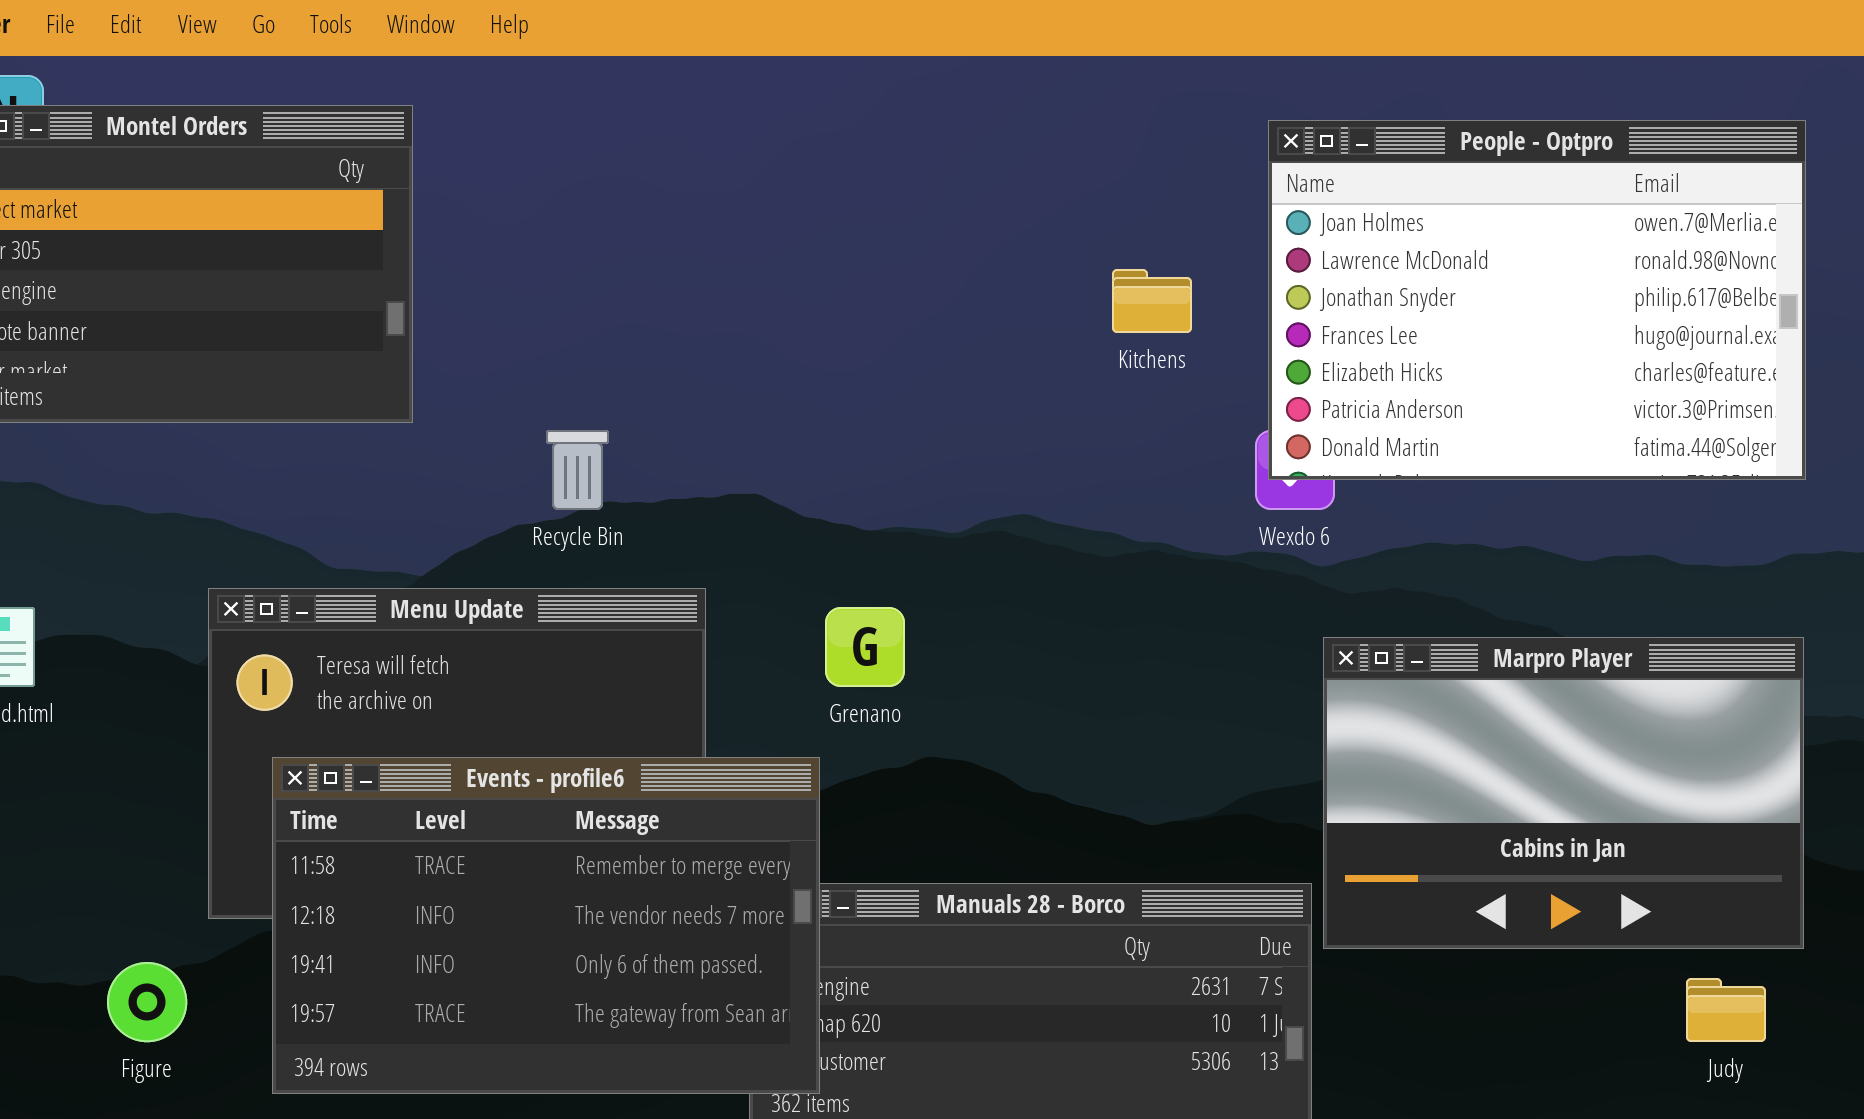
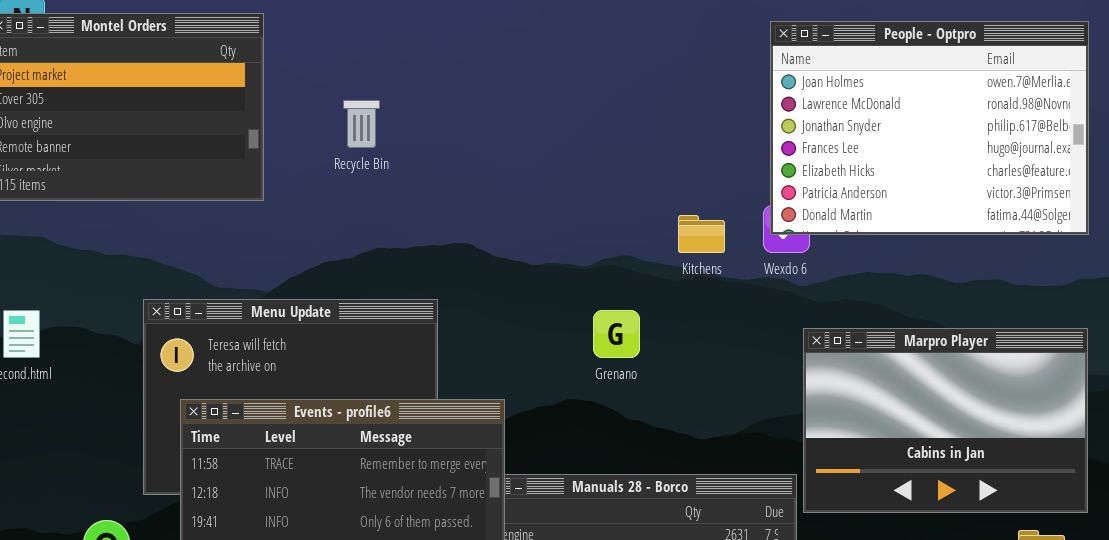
Kitchens: [1112,269,1192,333] -> [678,215,725,253], moved
Recycle Bin: [546,430,609,510] -> [343,100,380,148], moved
Grenano: [825,607,905,687] -> [593,310,640,358], moved

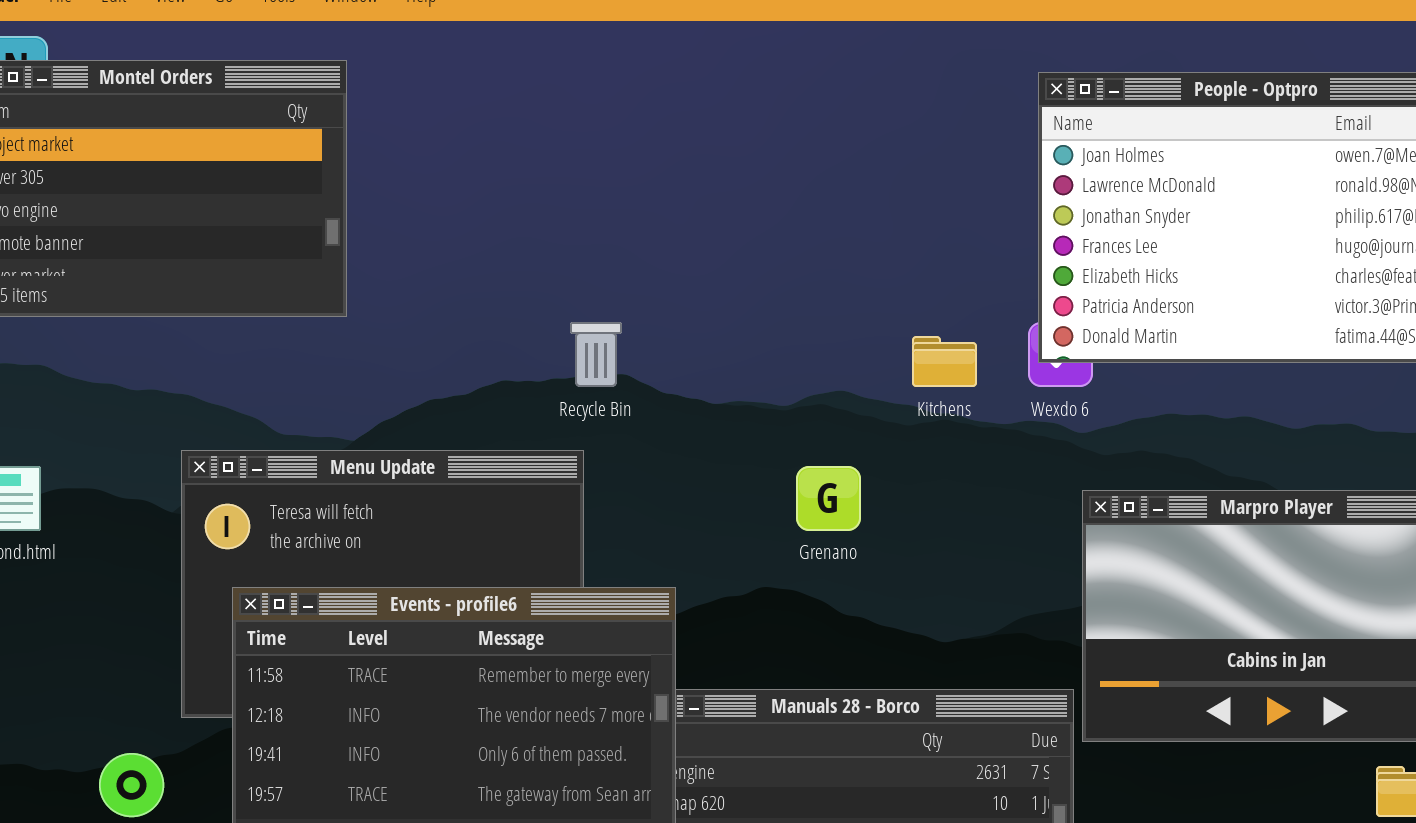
Recycle Bin: [343,100,380,148] -> [570,322,622,387], moved

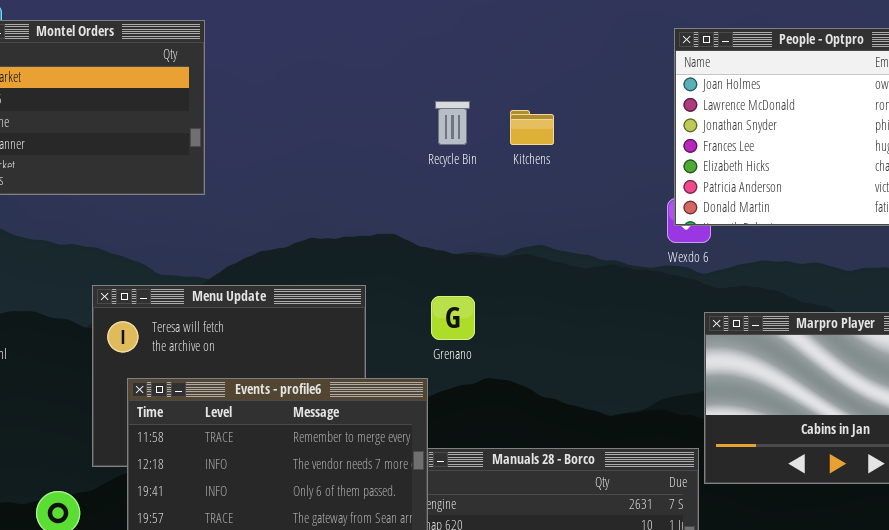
Recycle Bin: [570,322,622,387] -> [435,101,470,145], moved
Kitchens: [912,336,977,387] -> [510,110,554,145], moved
Grenano: [796,466,861,531] -> [431,296,475,340], moved

